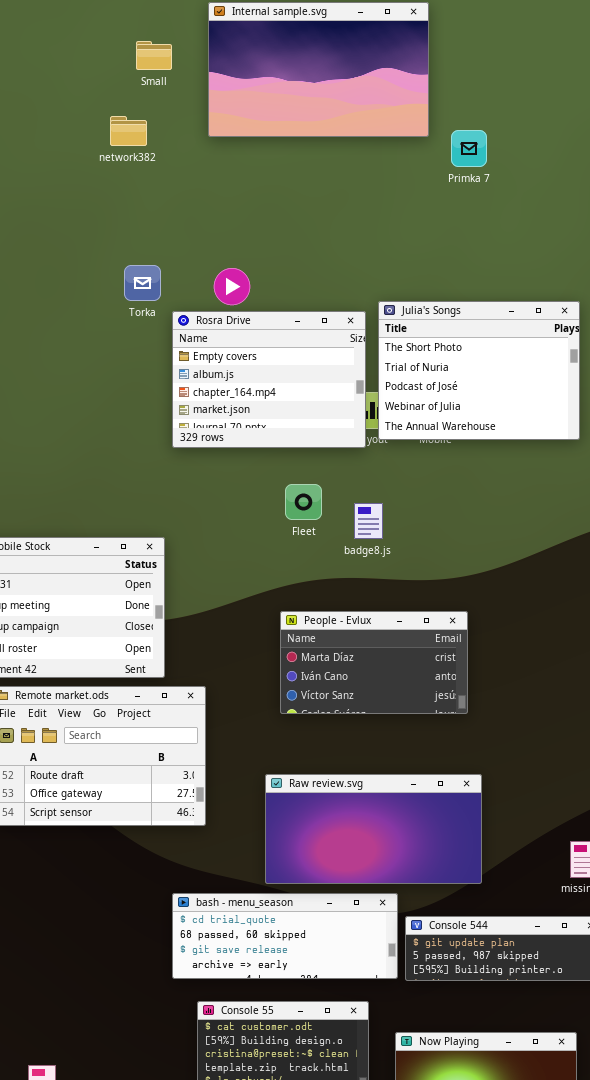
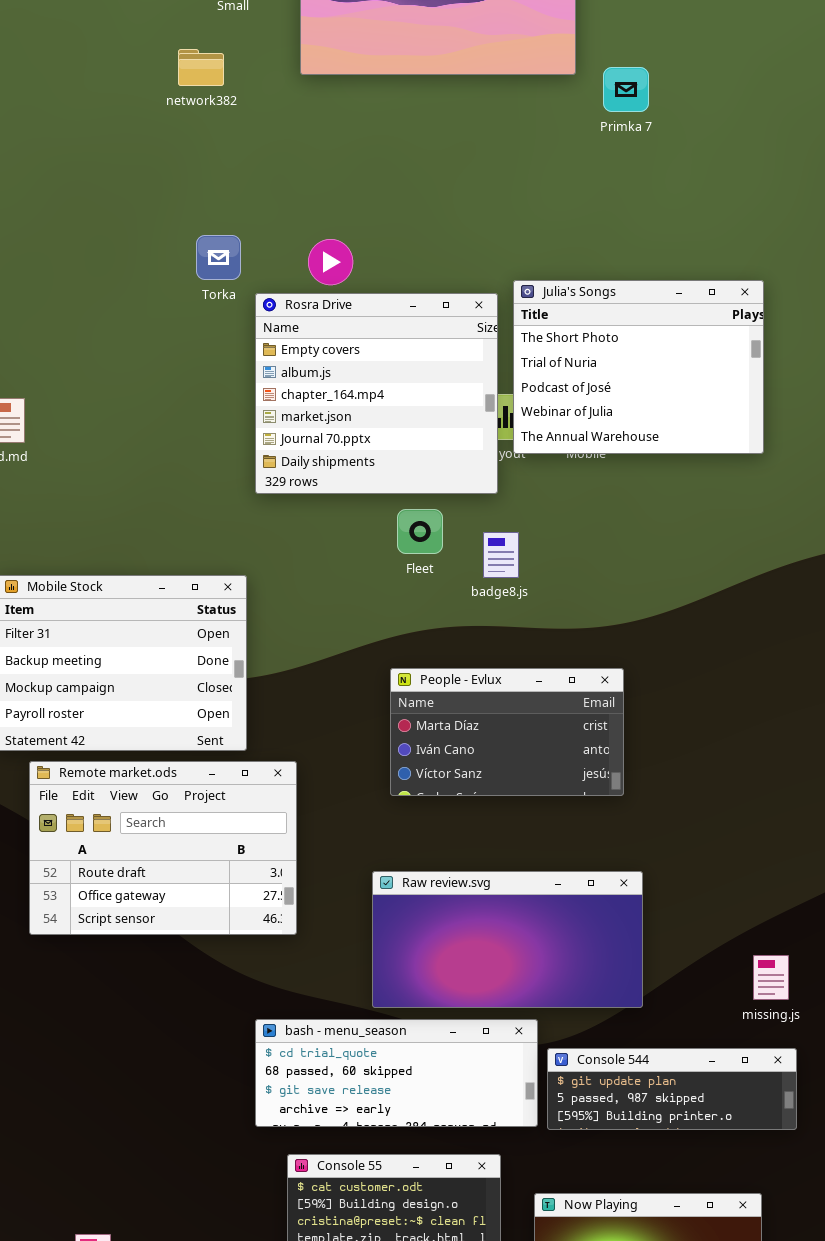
Rosra Drive: [172,311,366,448] -> [255,293,498,494], resized

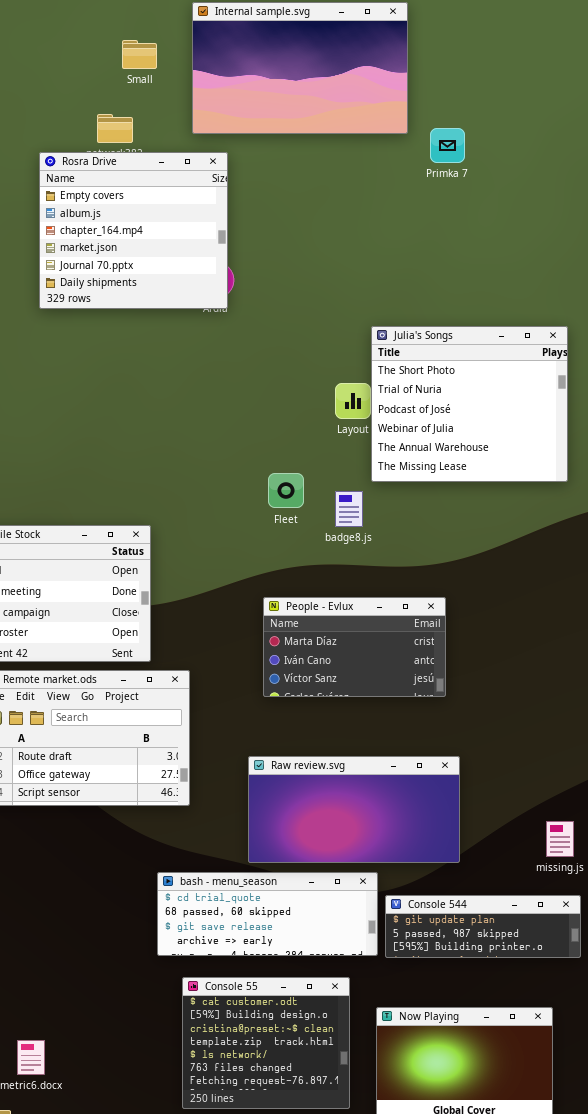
Julia's Songs: [513,280,764,454] -> [371,326,568,482], moved, resized
Rosra Drive: [255,293,498,494] -> [39,152,228,309], moved

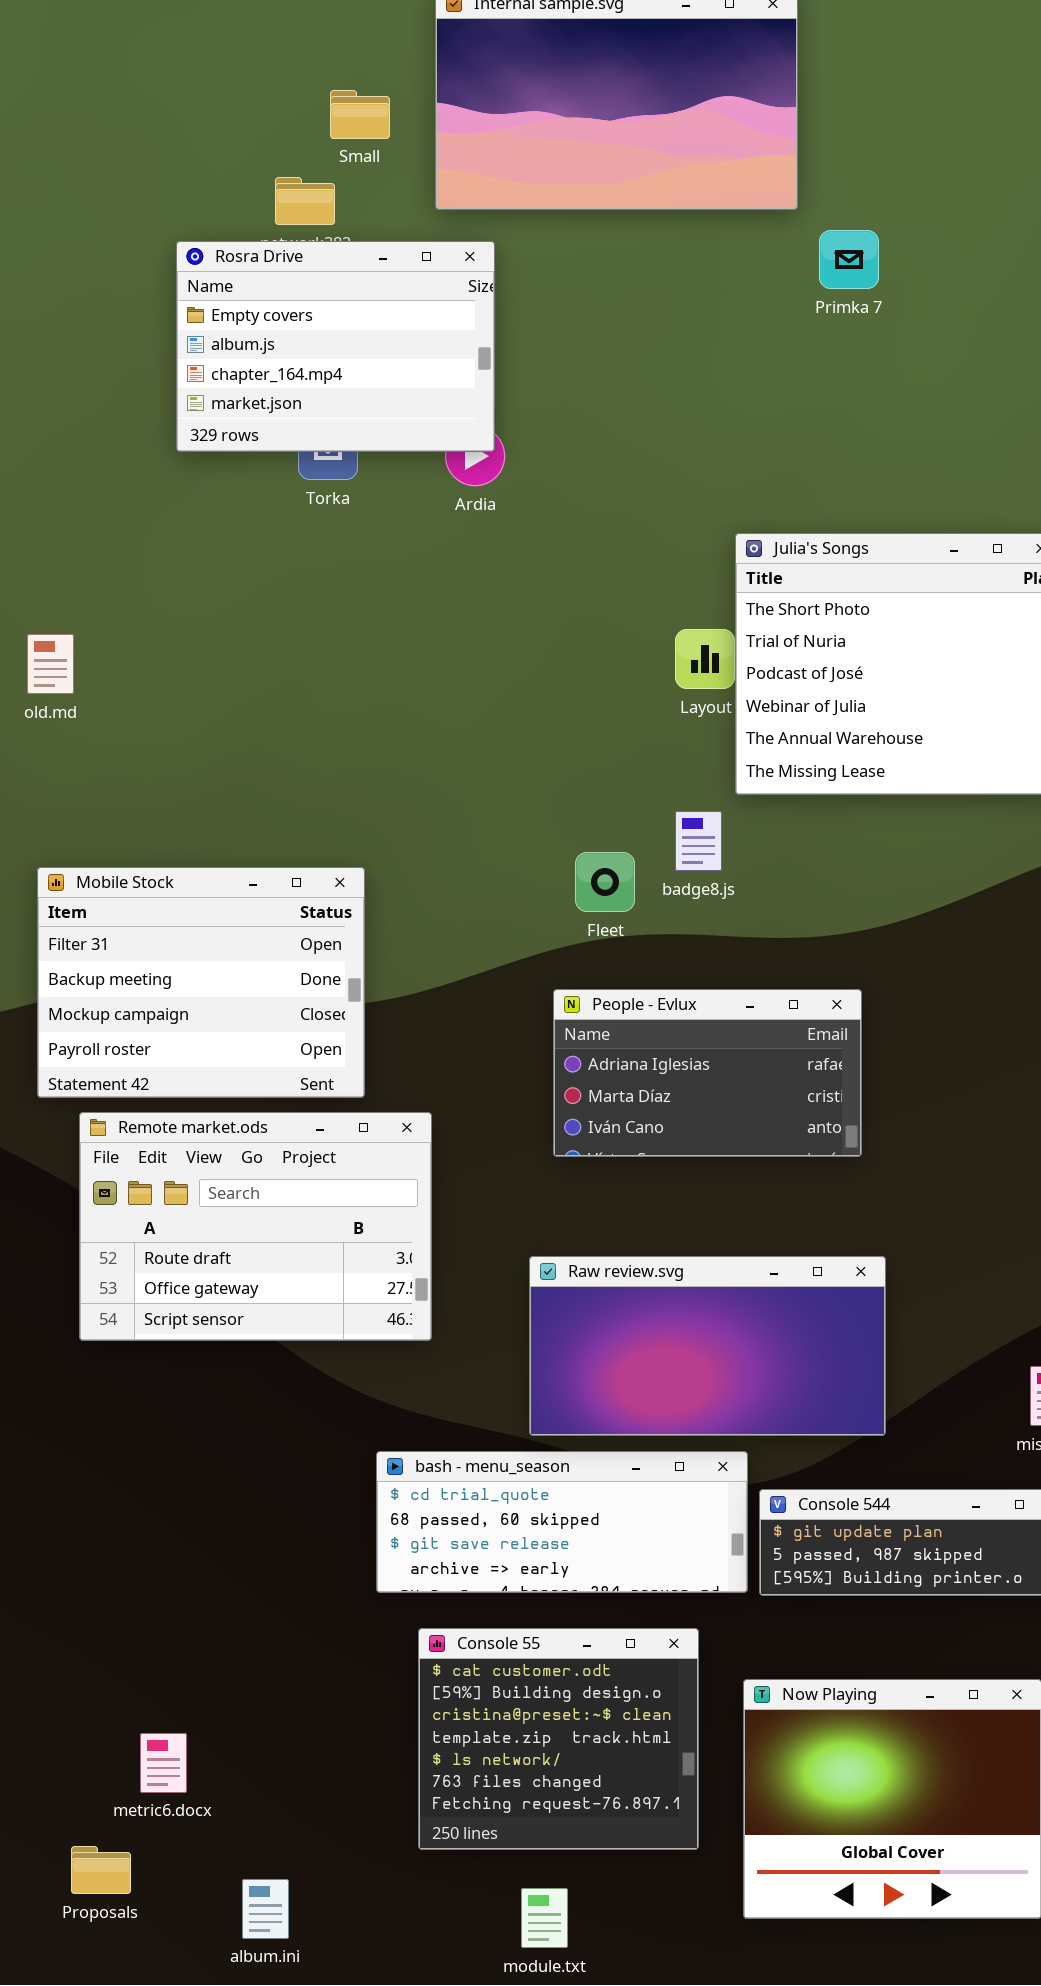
Small: [122,40,157,69] -> [330,90,390,139], moved
Primka 7: [430,128,465,163] -> [819,230,879,289], moved
Rosra Drive: [39,152,228,309] -> [176,241,495,452], resized
Fleet: [268,473,304,508] -> [575,852,635,912], moved
People - Evlux: [263,597,446,697] -> [553,989,862,1157], scrolled up 1 row

